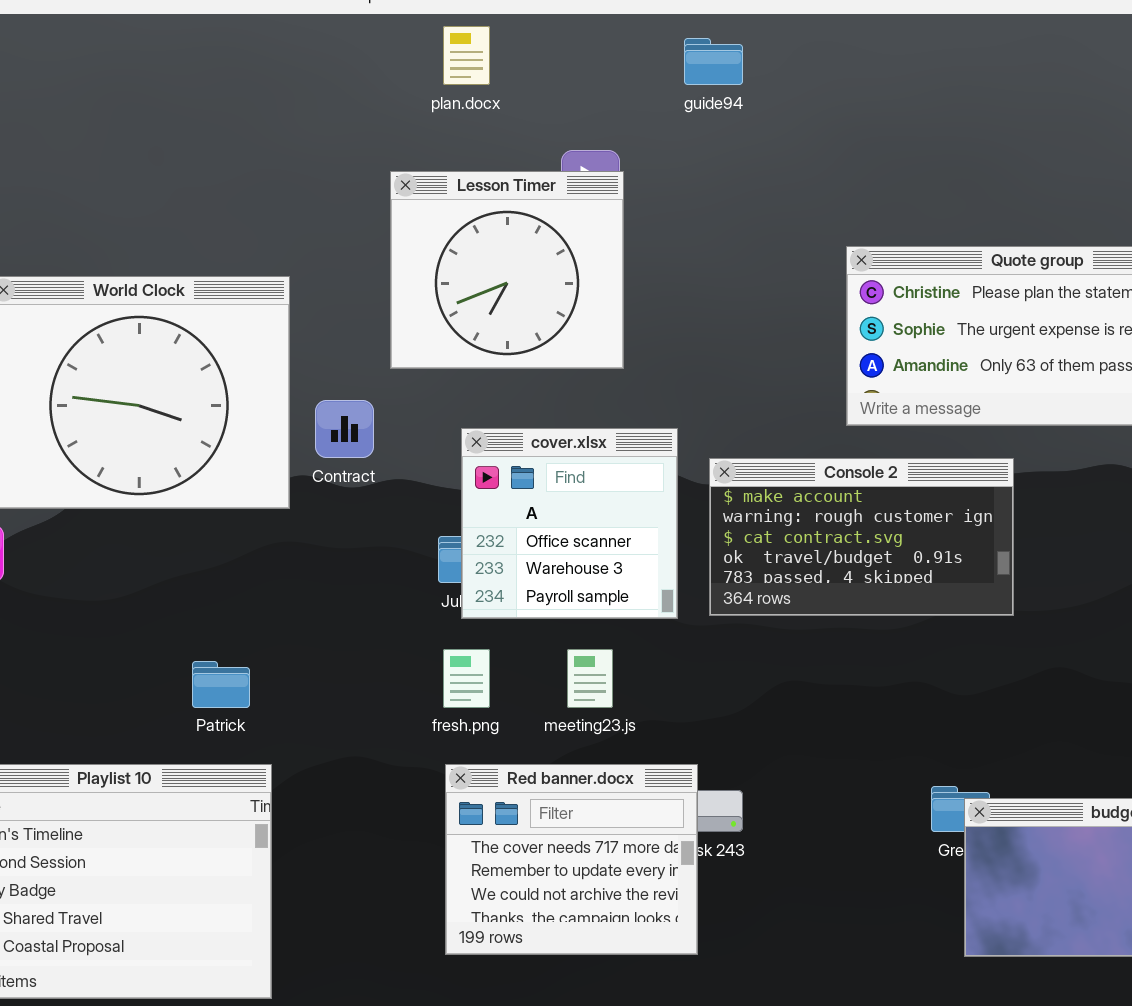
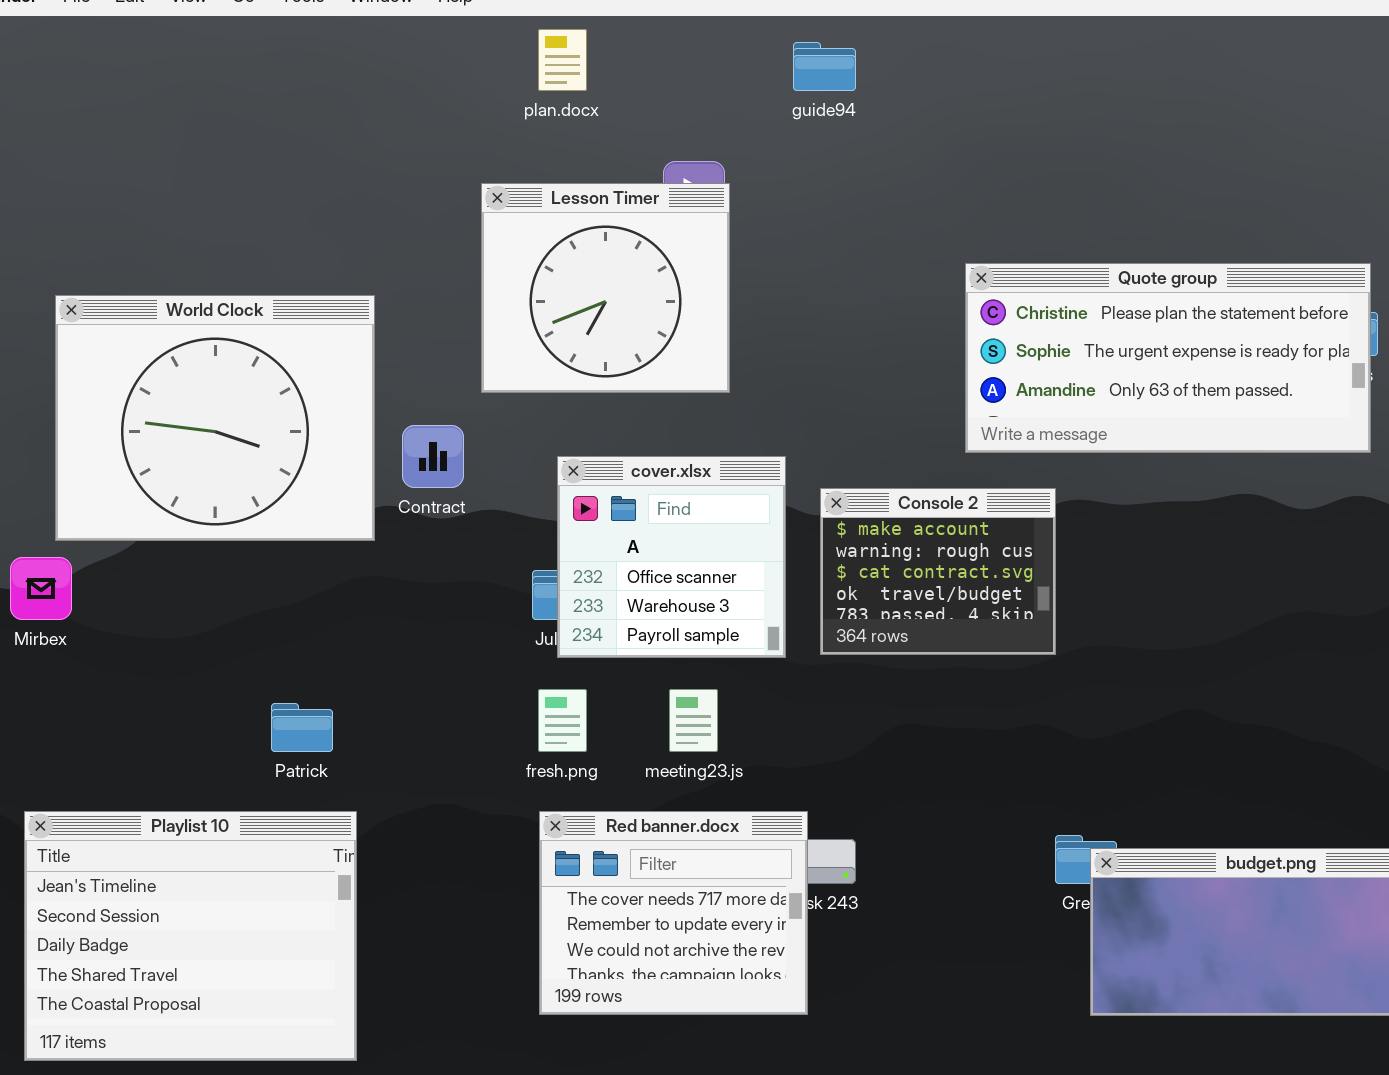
Console 2: [709,458,1014,616] -> [820,488,1056,655], resized

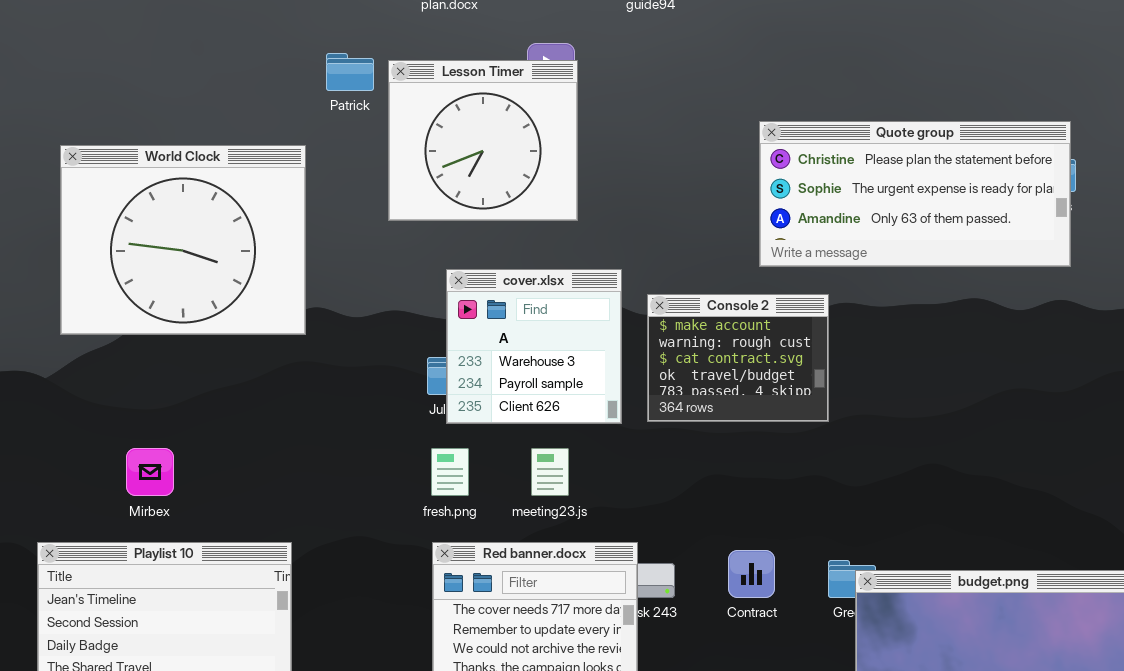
Contract: [402,425,464,488] -> [728,550,775,598], moved
cover.xlsx: [557,456,786,658] -> [446,269,622,424], scrolled down 1 row
Mirbex: [10,557,72,620] -> [126,448,174,496], moved
Patrick: [271,703,333,752] -> [326,53,374,91], moved

